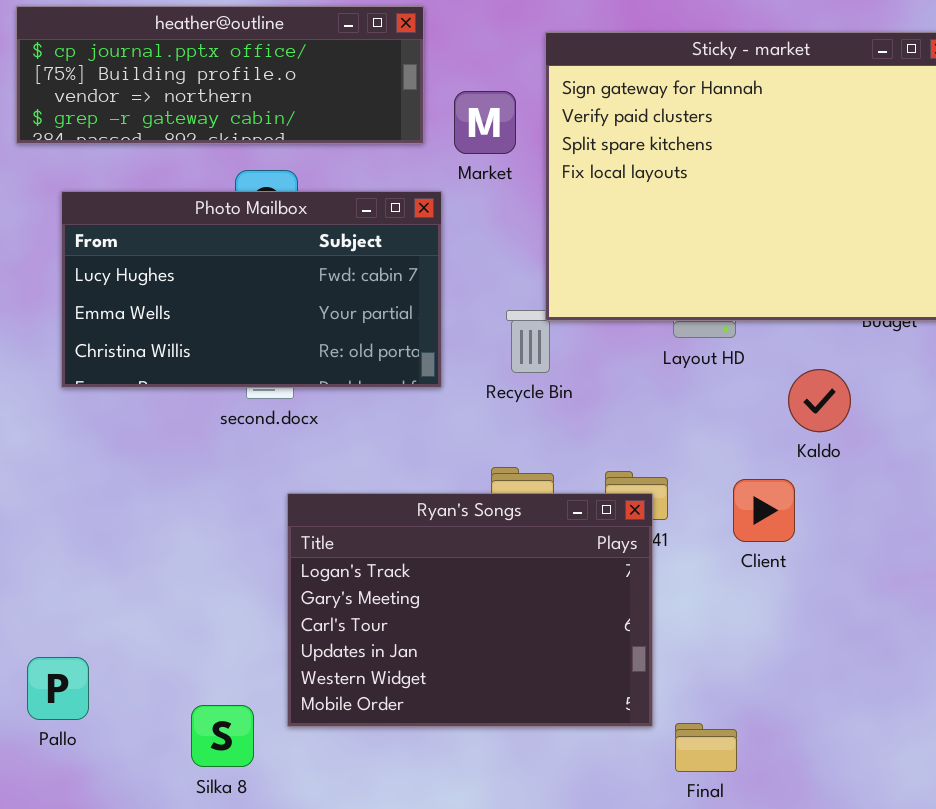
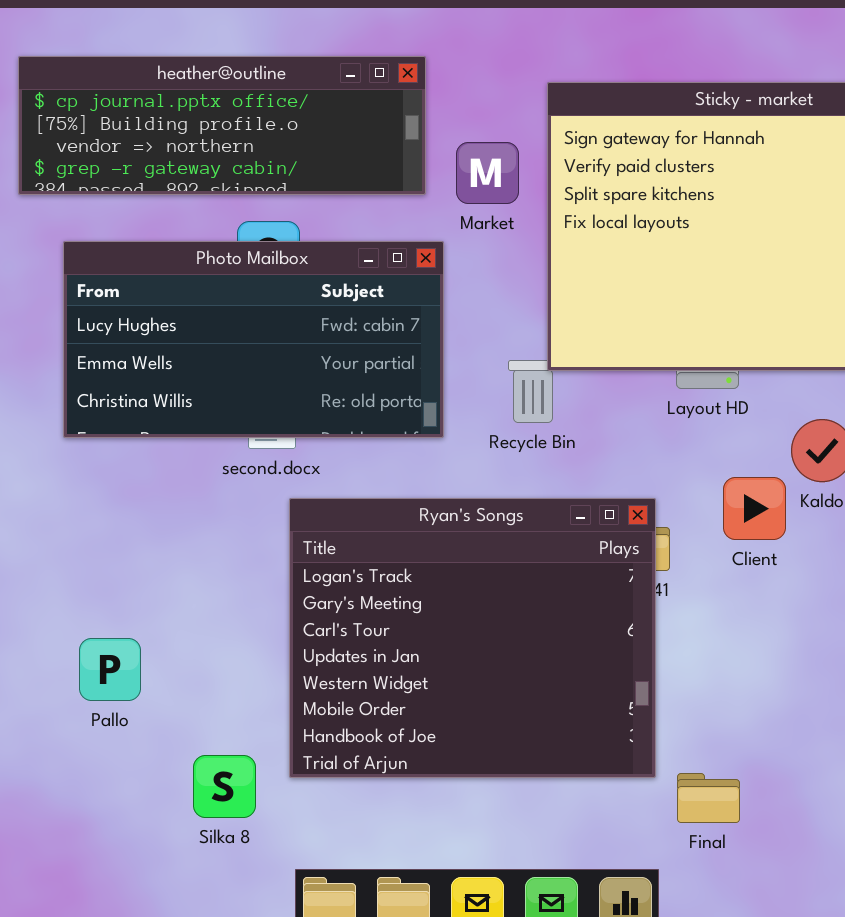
Client: [733,479,795,542] -> [723,477,786,540], moved
Ryan's Songs: [287,493,653,727] -> [289,498,656,778], resized
Pallo: [27,657,89,720] -> [79,638,141,701], moved

